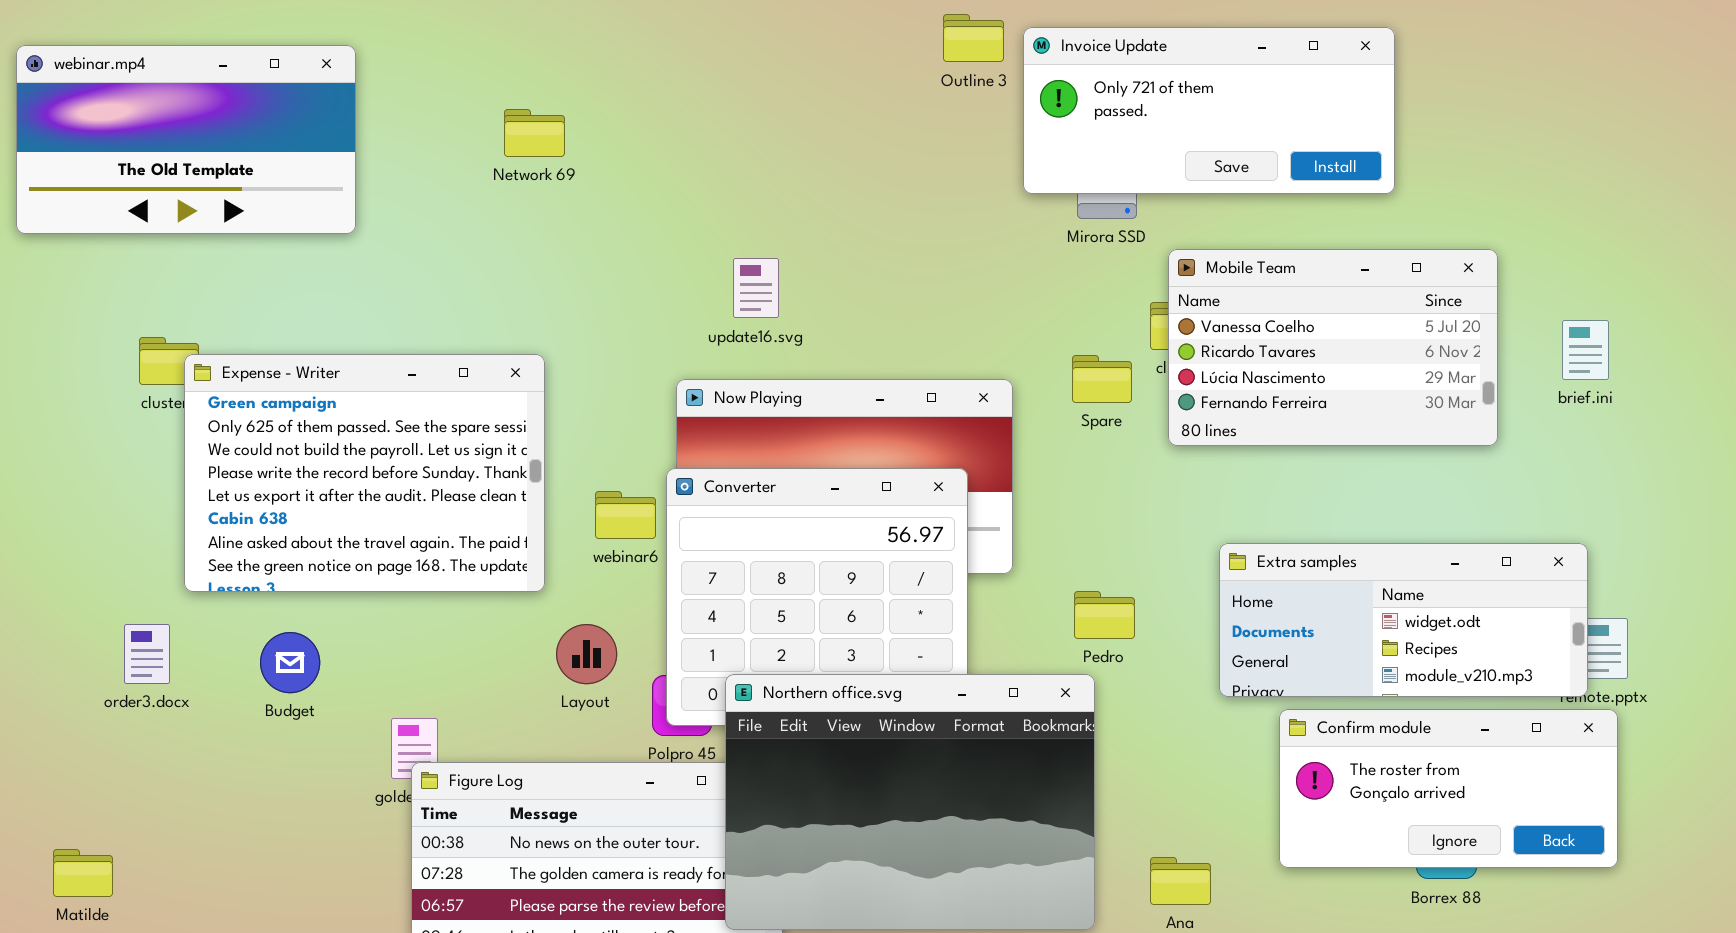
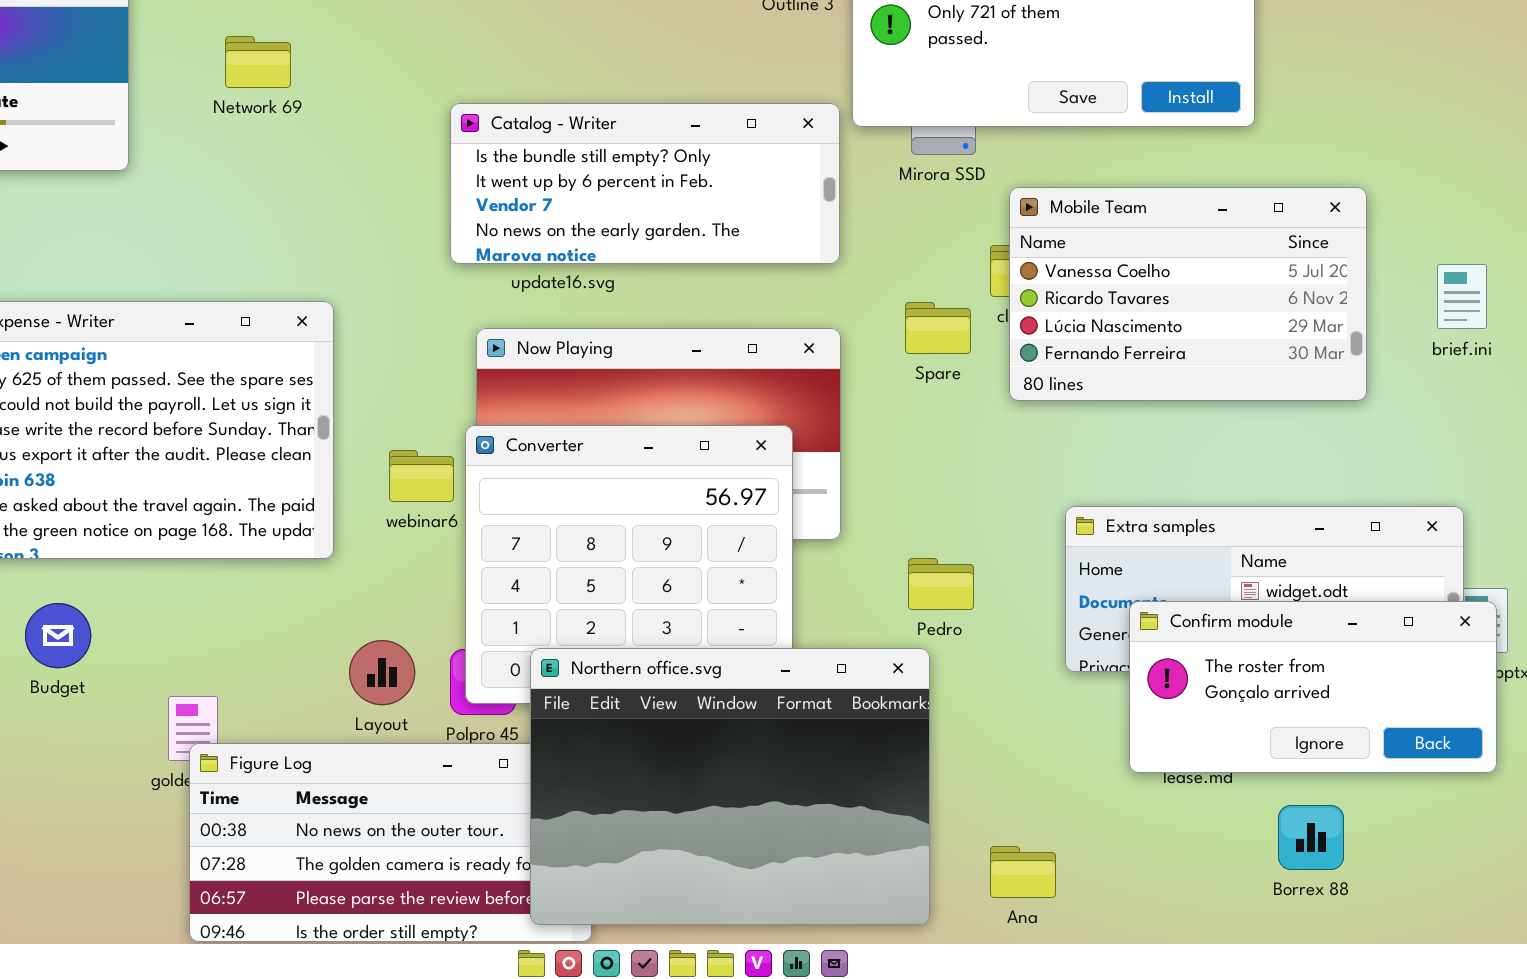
Network 69: [504,109,565,157] -> [225,36,291,88], moved
Catalog - Writer: none -> [450,103,840,264], opened
Layout: [556,624,617,684] -> [349,640,415,705], moved
Confirm module: [1279,709,1618,868] -> [1129,601,1497,773], moved

